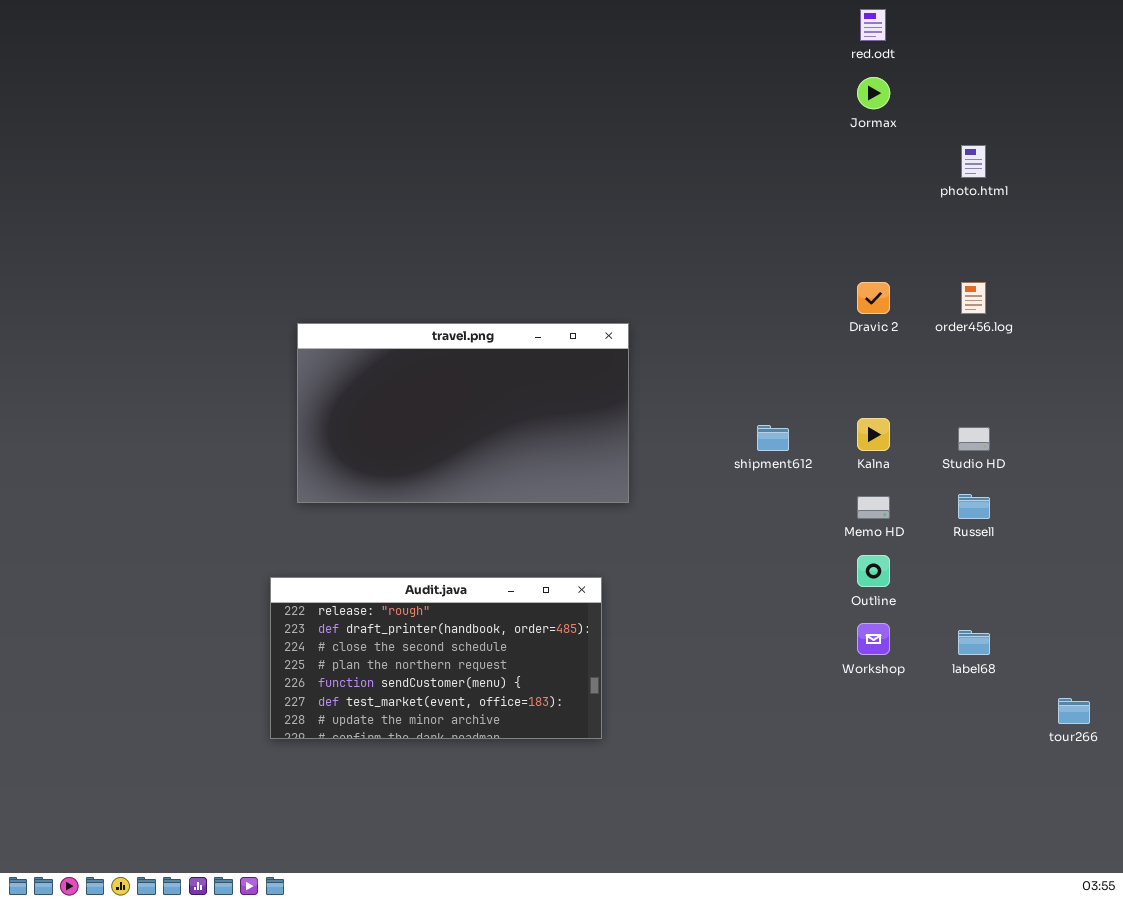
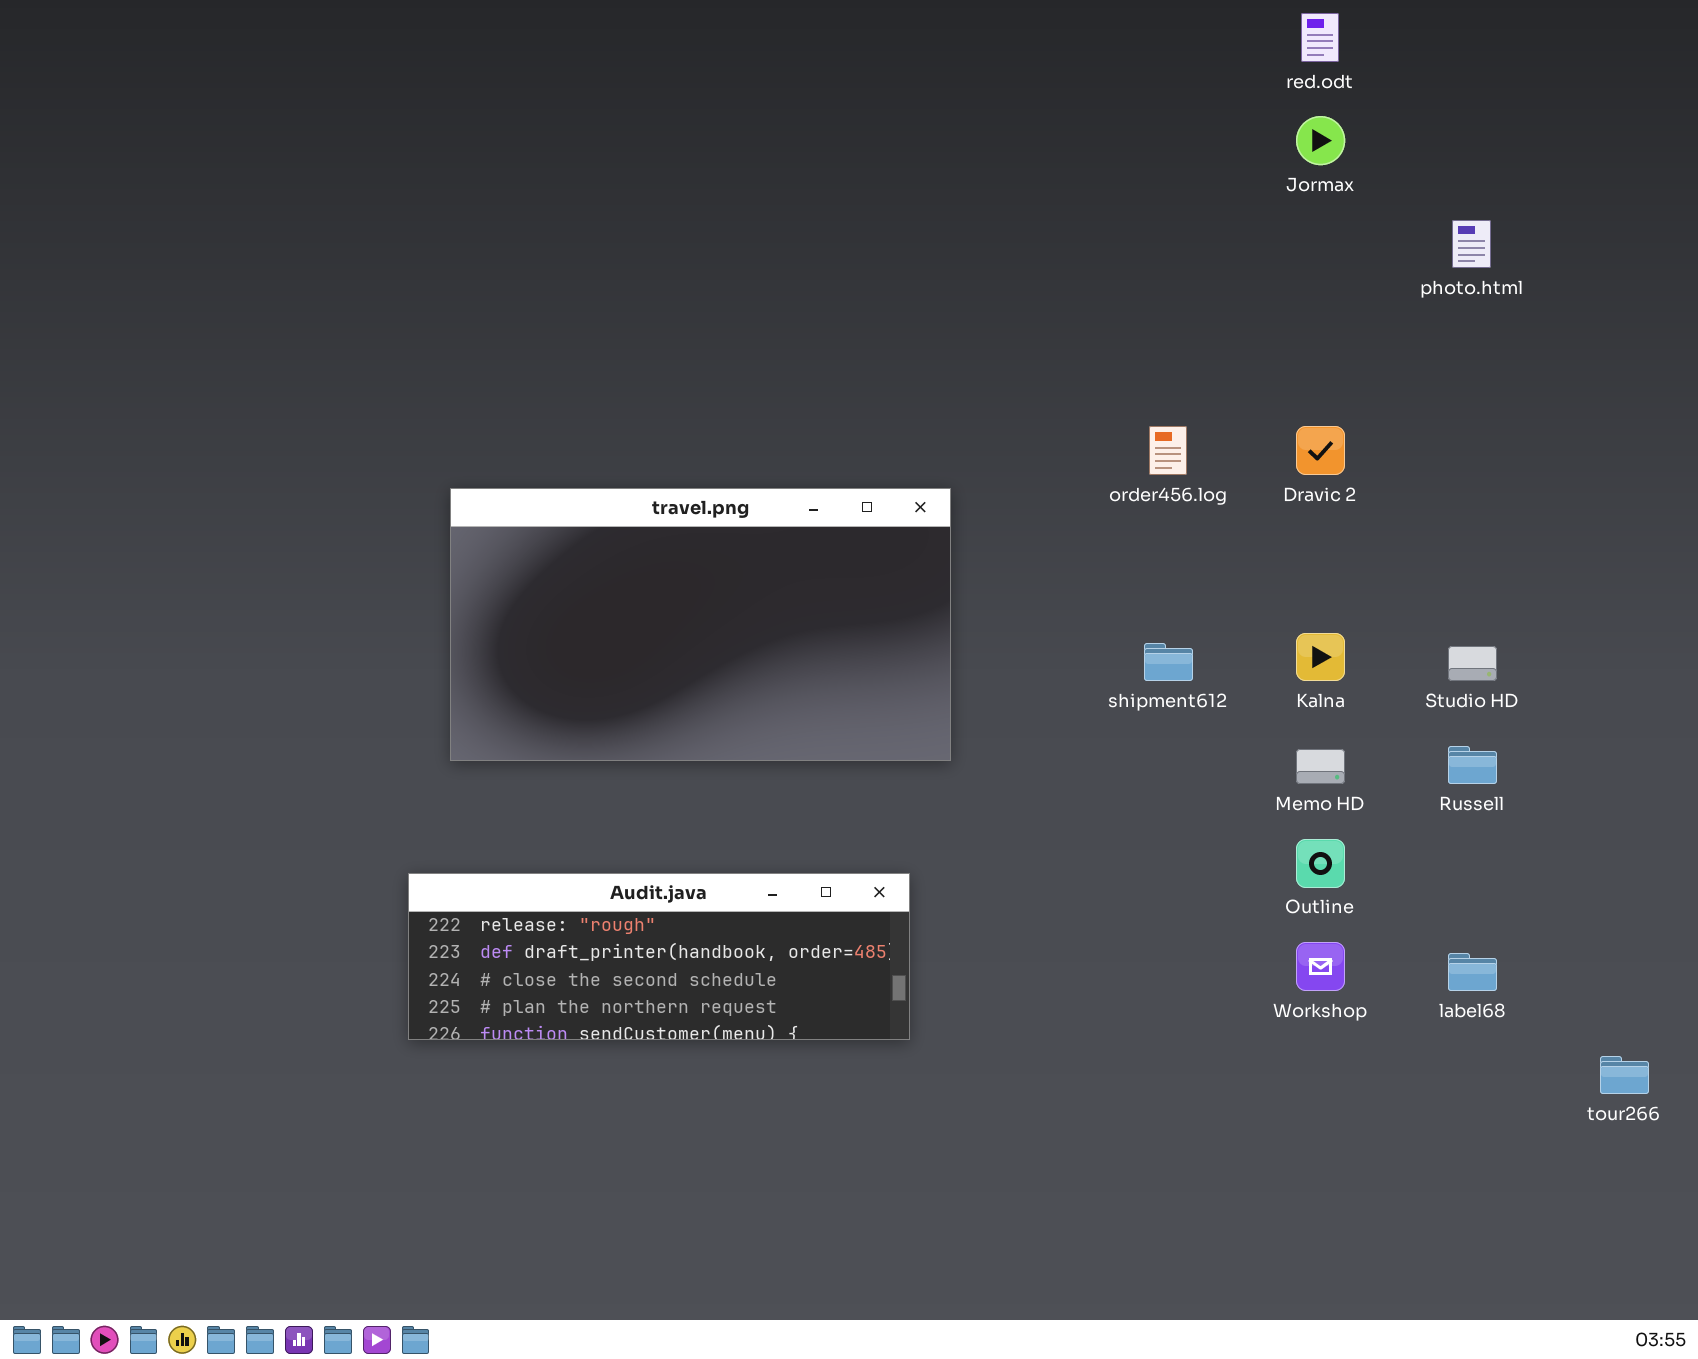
order456.log: [961,282,986,314] -> [1149,426,1187,475], moved
Audit.java: [270,577,602,739] -> [408,873,910,1040], resized

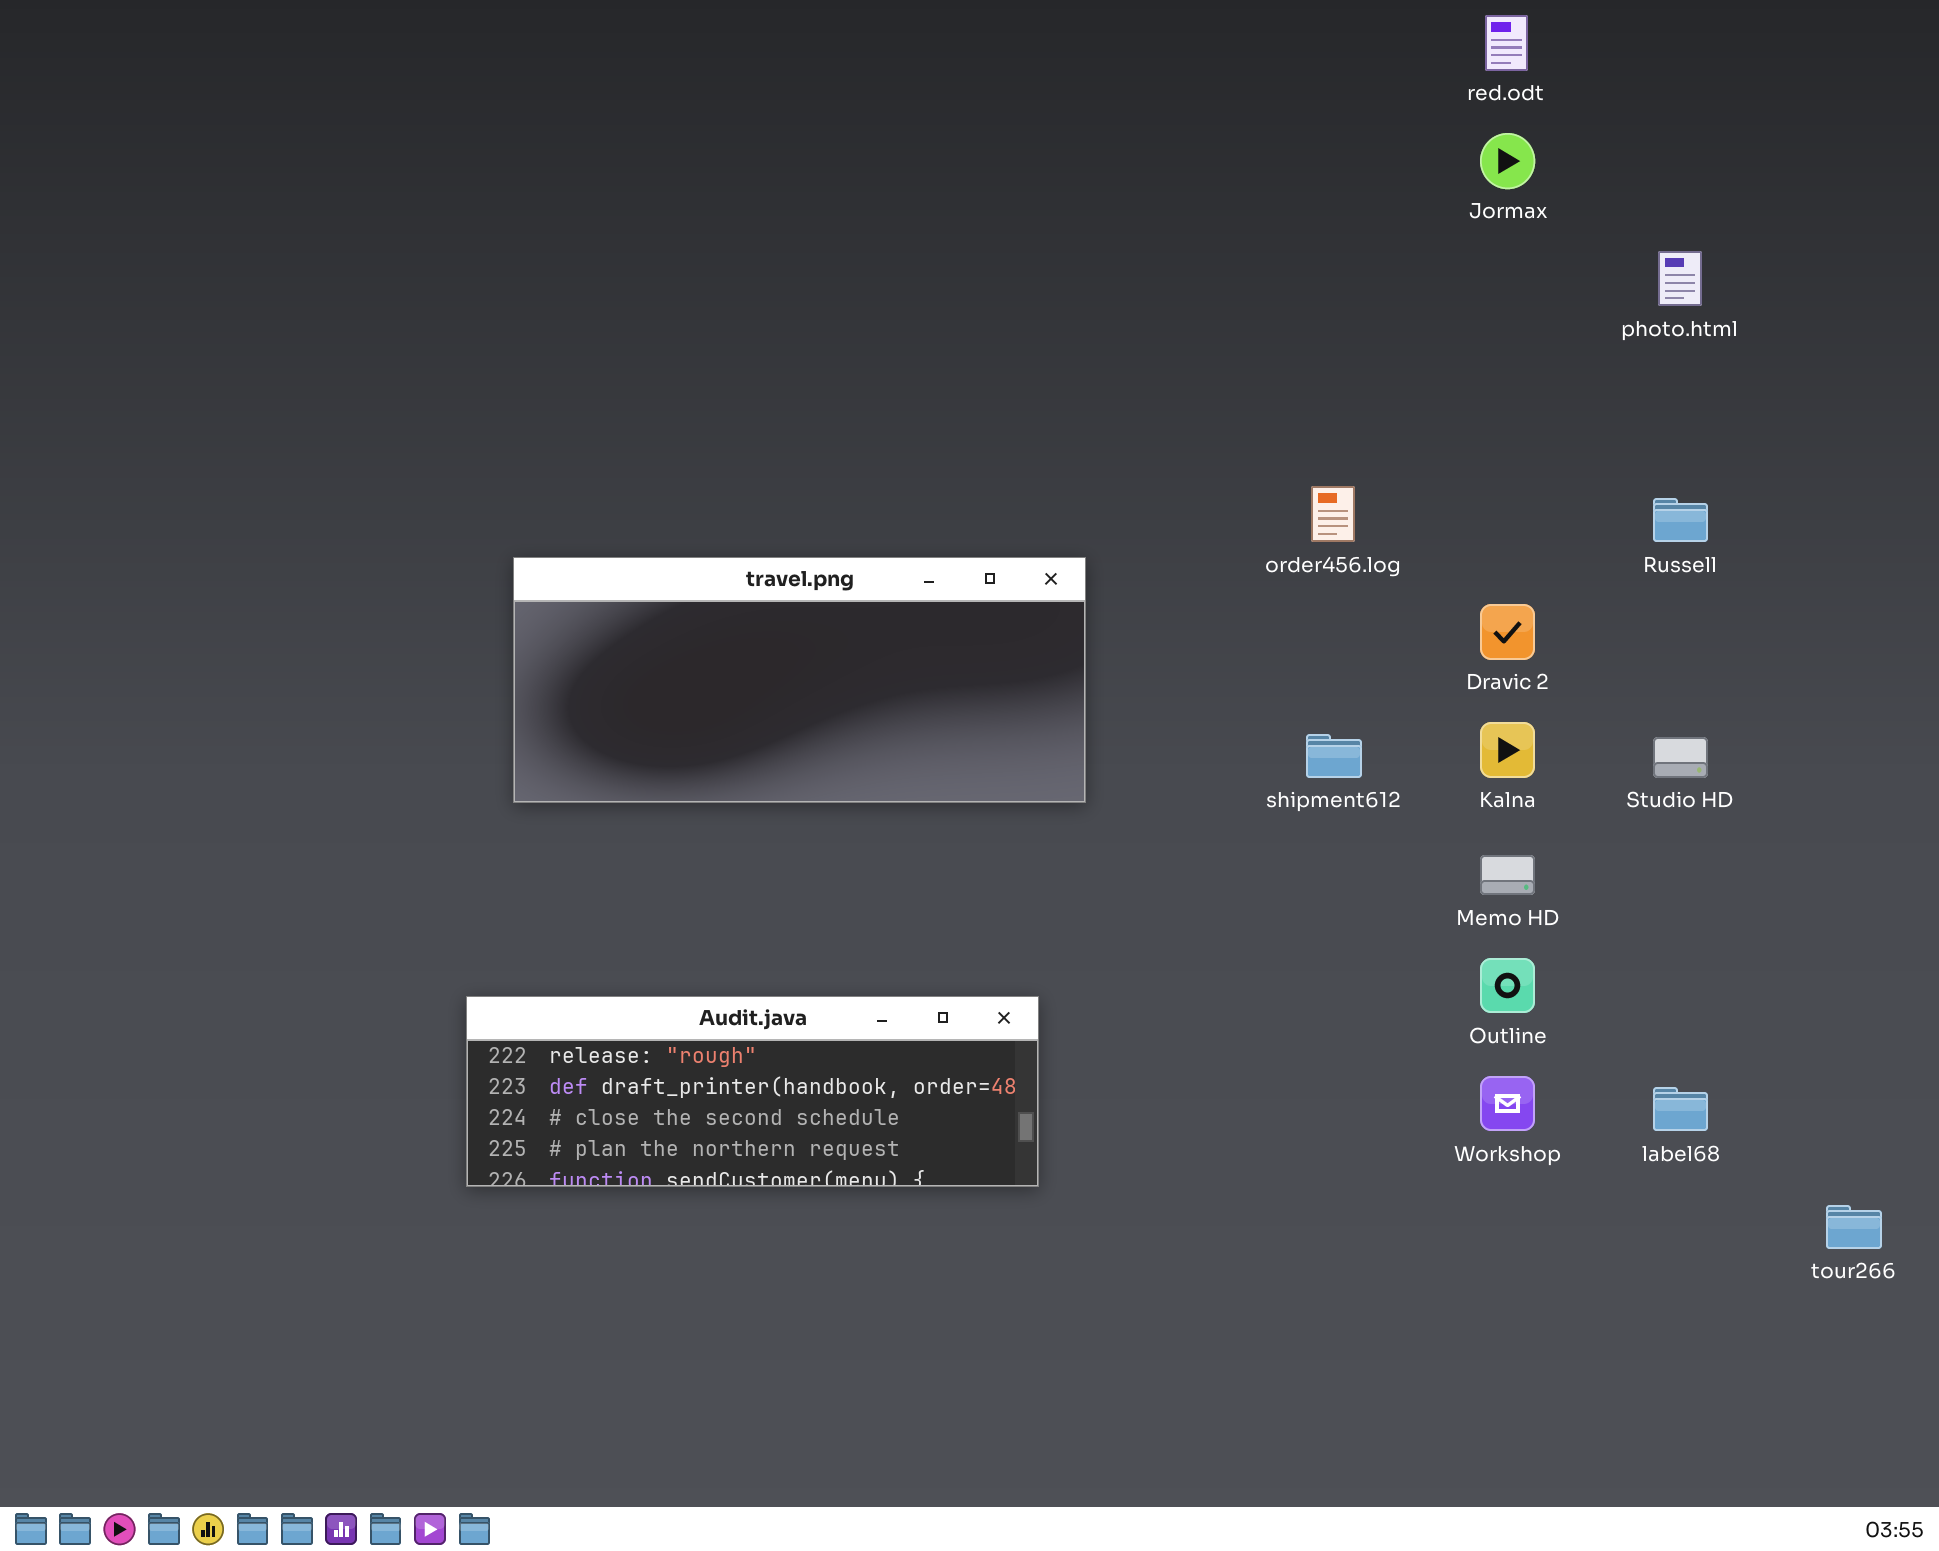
Dravic 2: [1296,426,1345,475] -> [1480,604,1535,660], moved
travel.png: [450,488,951,761] -> [513,557,1086,803], resized
Russell: [1448,746,1497,784] -> [1653,498,1708,542], moved

